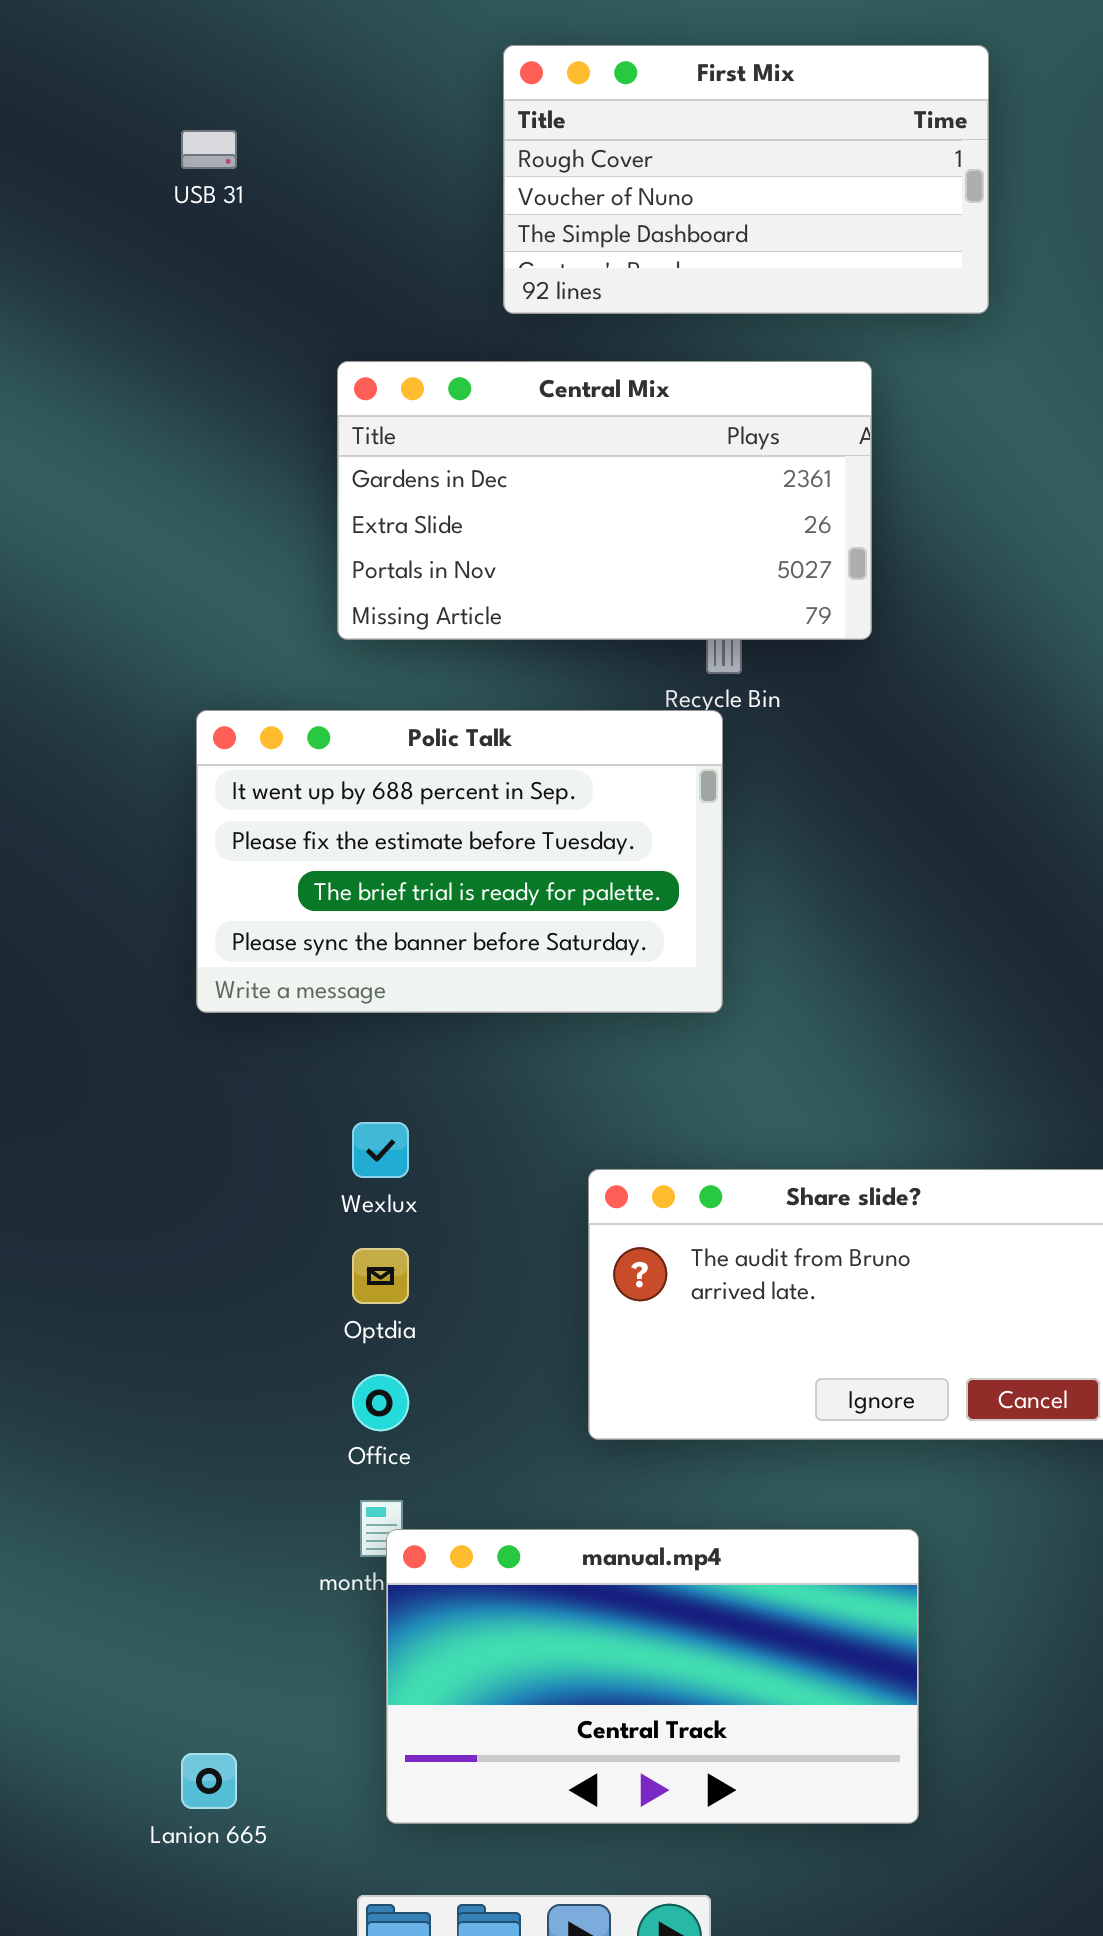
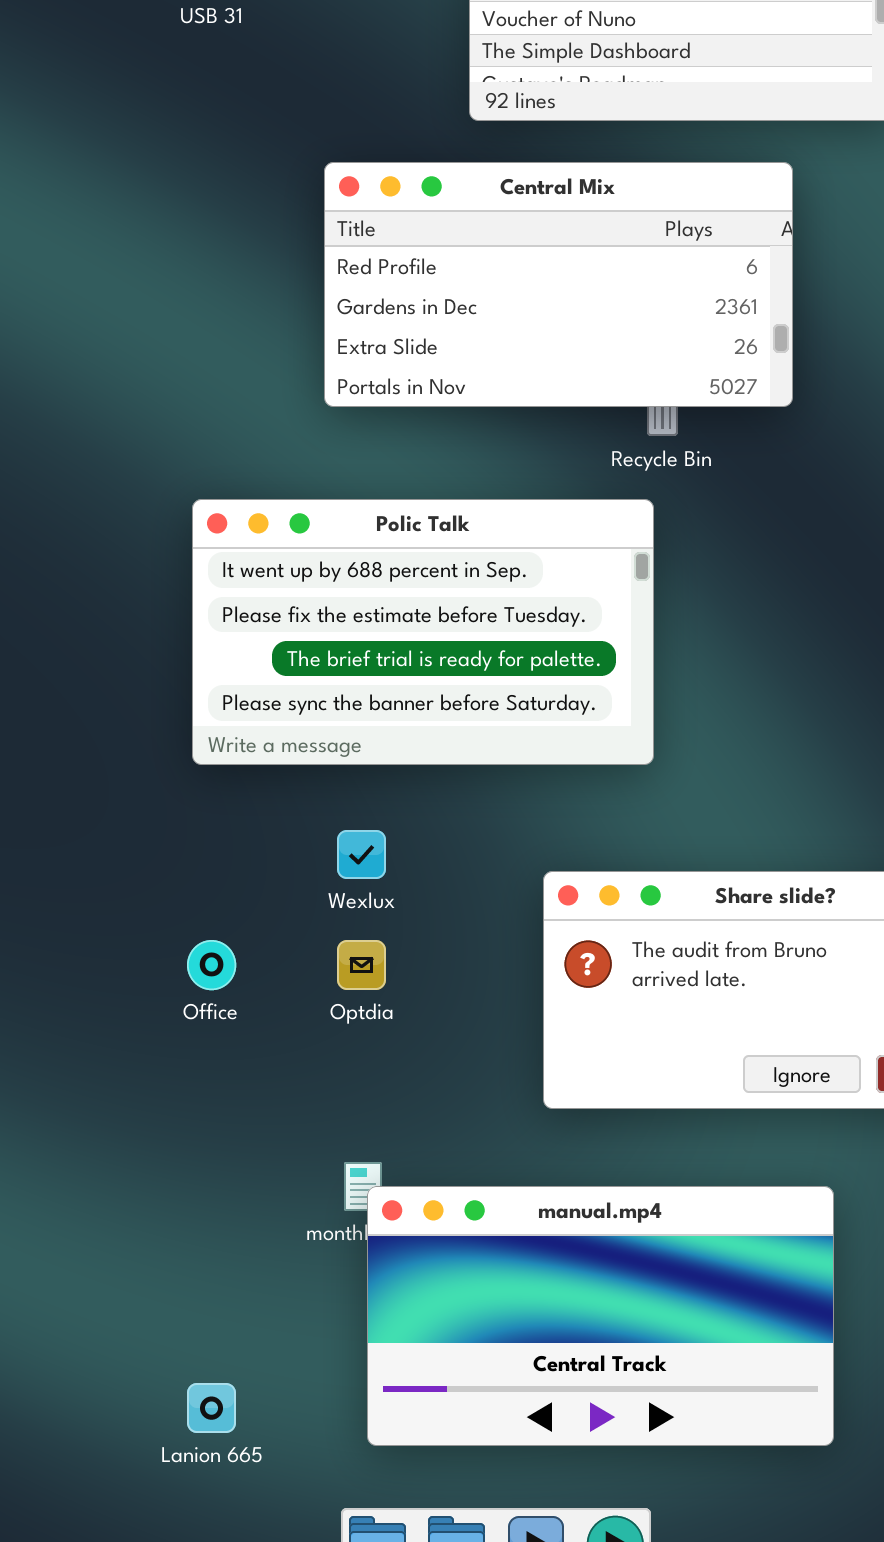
Central Mix: [337,361,872,640] -> [324,162,793,407], scrolled up 1 row
Polic Talk: [196,710,723,1013] -> [192,499,654,765], moved
Office: [352,1374,409,1431] -> [187,940,236,990], moved

